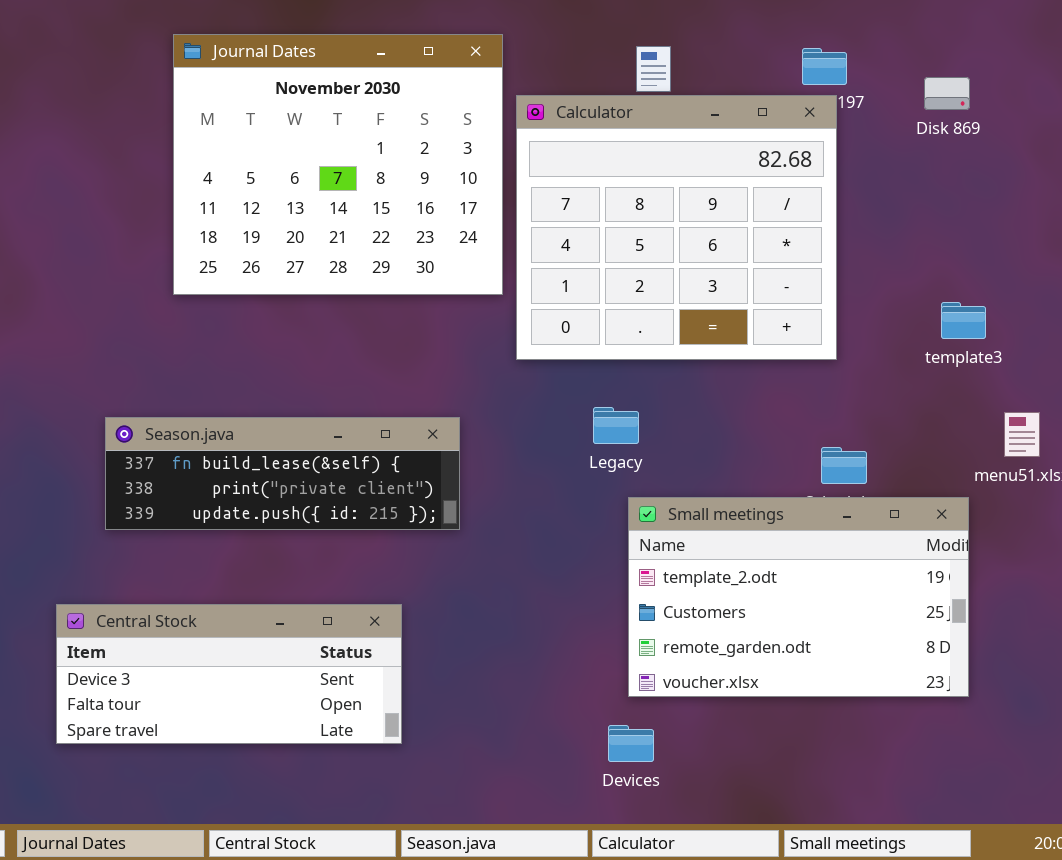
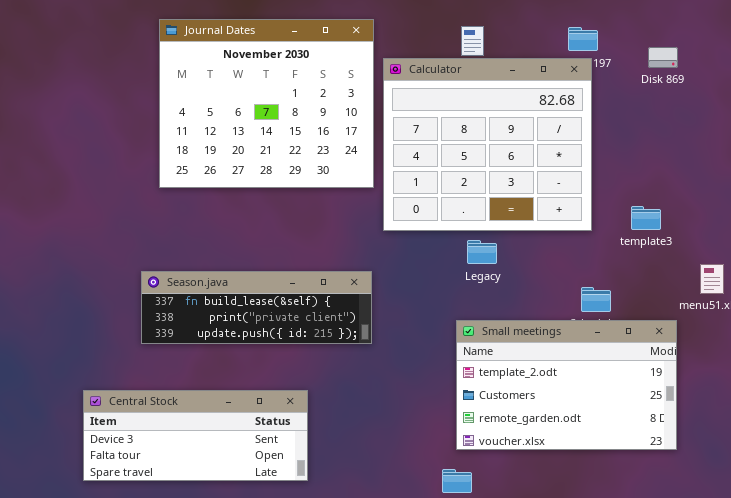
template3: [941,302,986,339] -> [631,206,661,230], moved
Legacy: [593,407,639,444] -> [467,240,497,264], moved
Season.java: [105,417,460,530] -> [141,271,372,344], moved

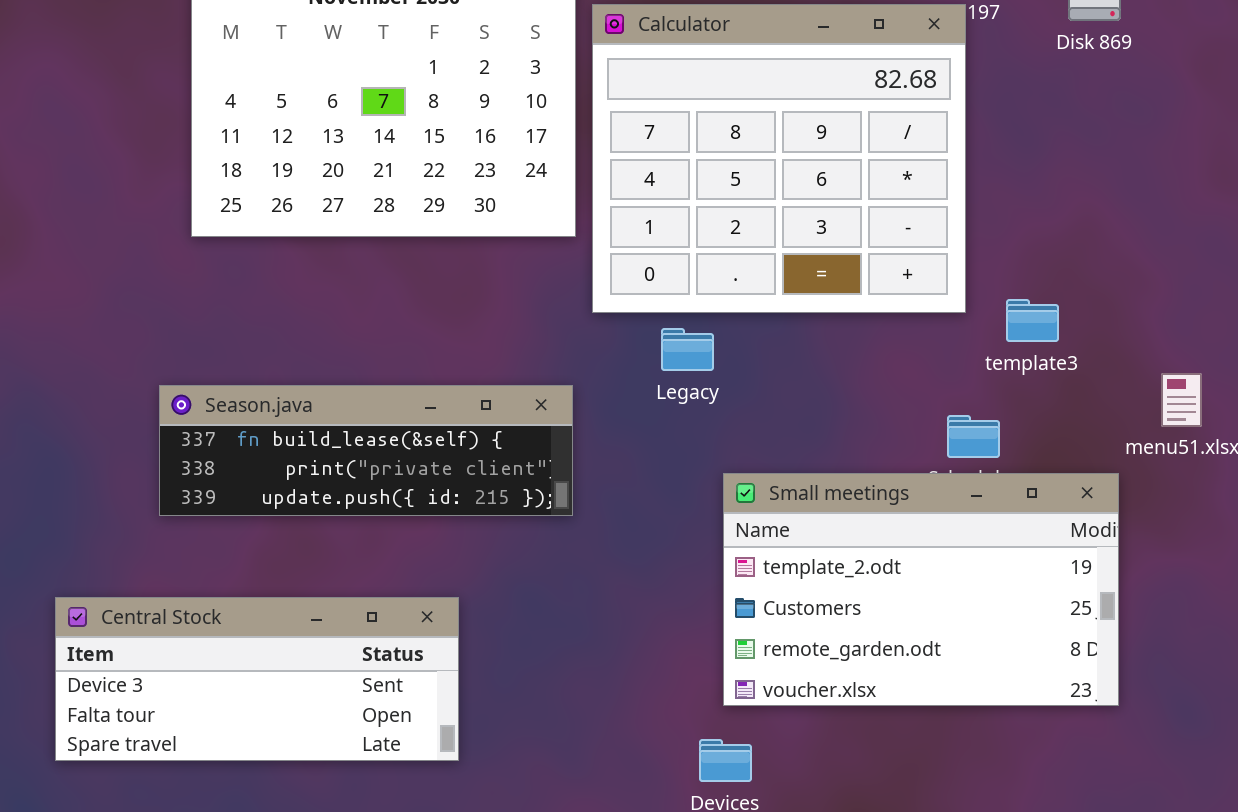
template3: [631,206,661,230] -> [1006,299,1059,342], moved
Legacy: [467,240,497,264] -> [661,328,714,371], moved

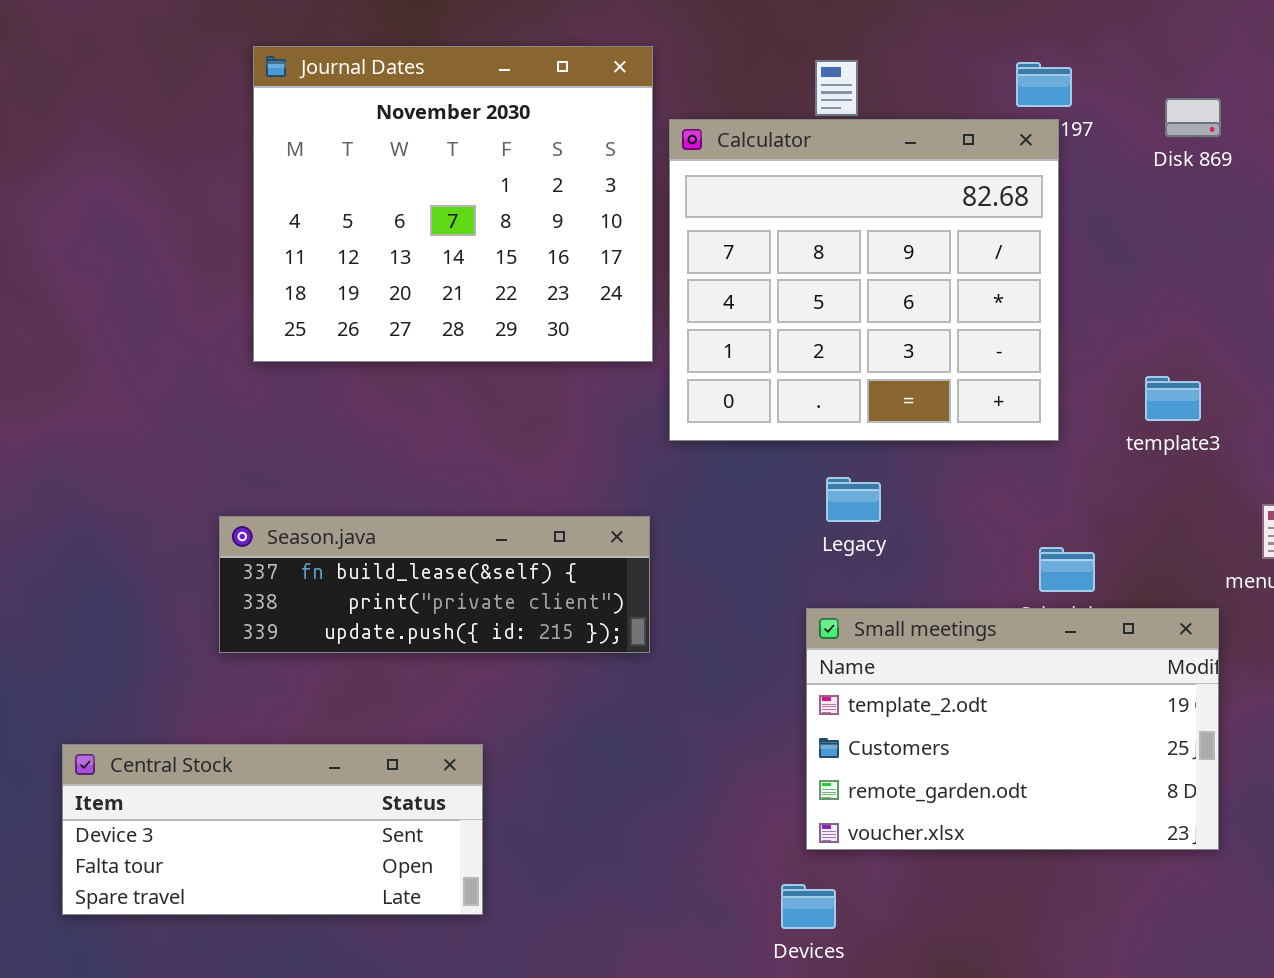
template3: [1006,299,1059,342] -> [1145,376,1201,421], moved
Legacy: [661,328,714,371] -> [826,477,881,522], moved
Central Stock: [55,597,459,761] -> [62,744,483,915], moved

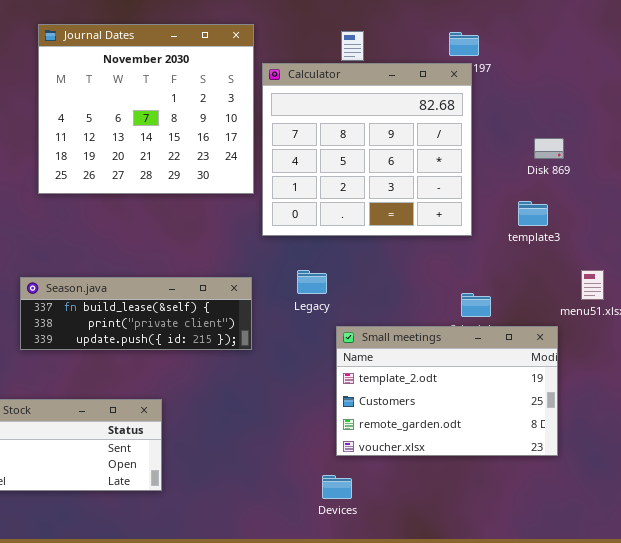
Disk 869: [1165,98,1221,137] -> [534,138,564,159], moved
Legacy: [826,477,881,522] -> [297,270,327,294], moved

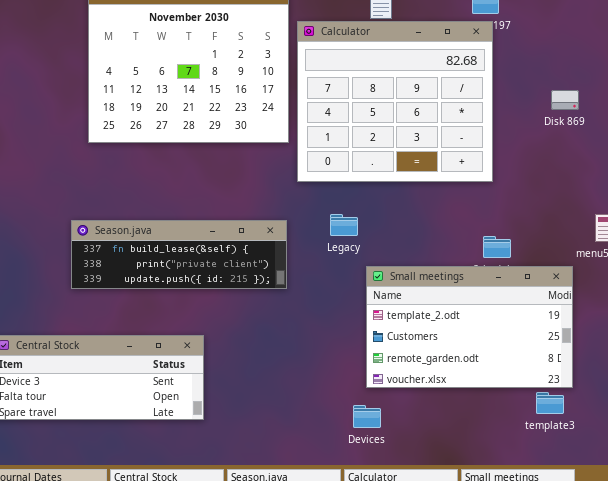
template3: [518,201,548,226] -> [536,392,564,414], moved

